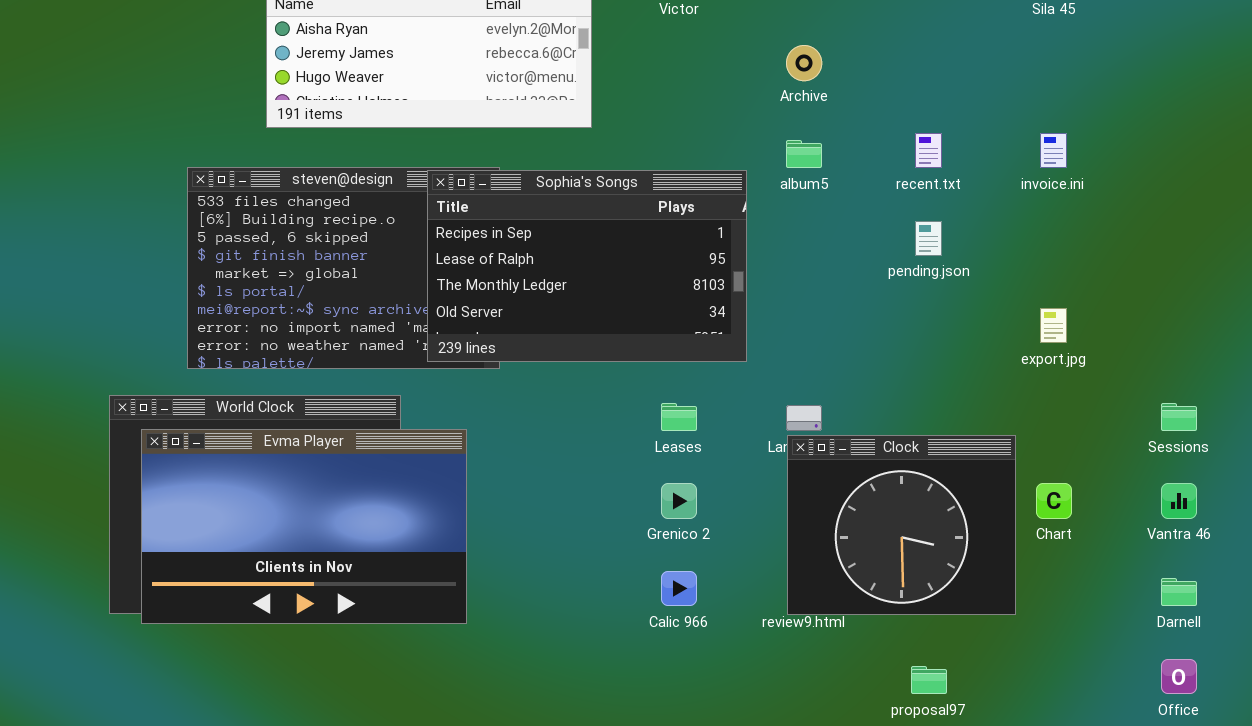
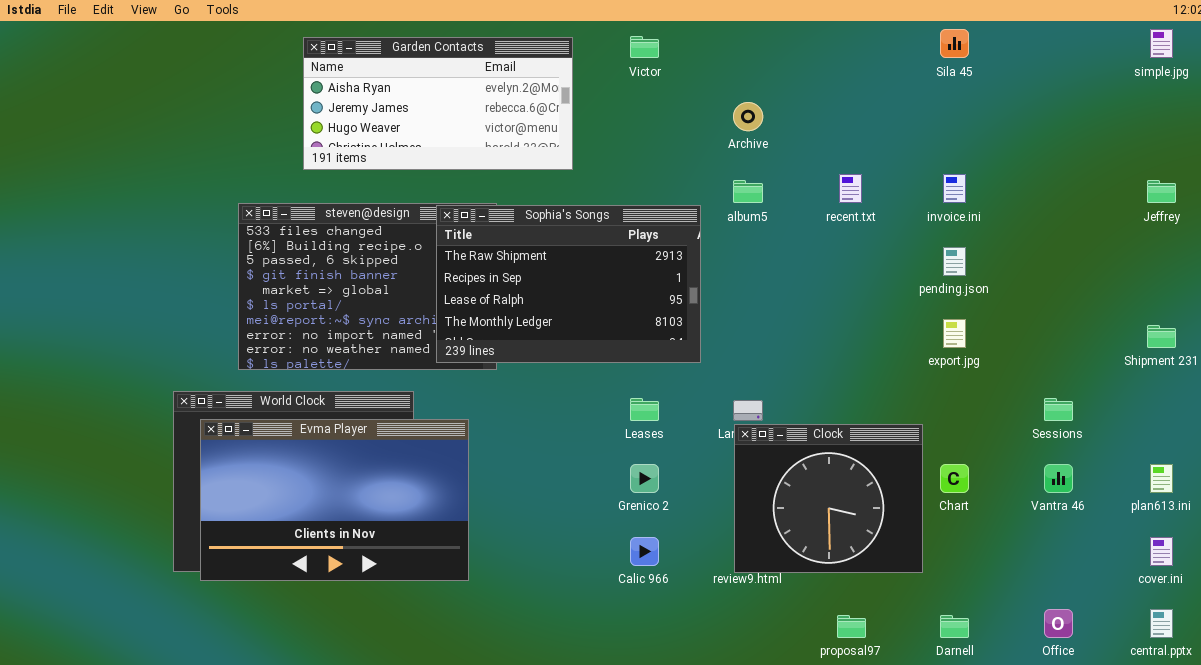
Sophia's Songs: [427,170,747,362] -> [436,205,701,363], scrolled up 1 row
pending.json: [915,221,942,256] -> [943,247,966,276], moved
Darnell: [1161,578,1197,606] -> [940,615,969,638], moved

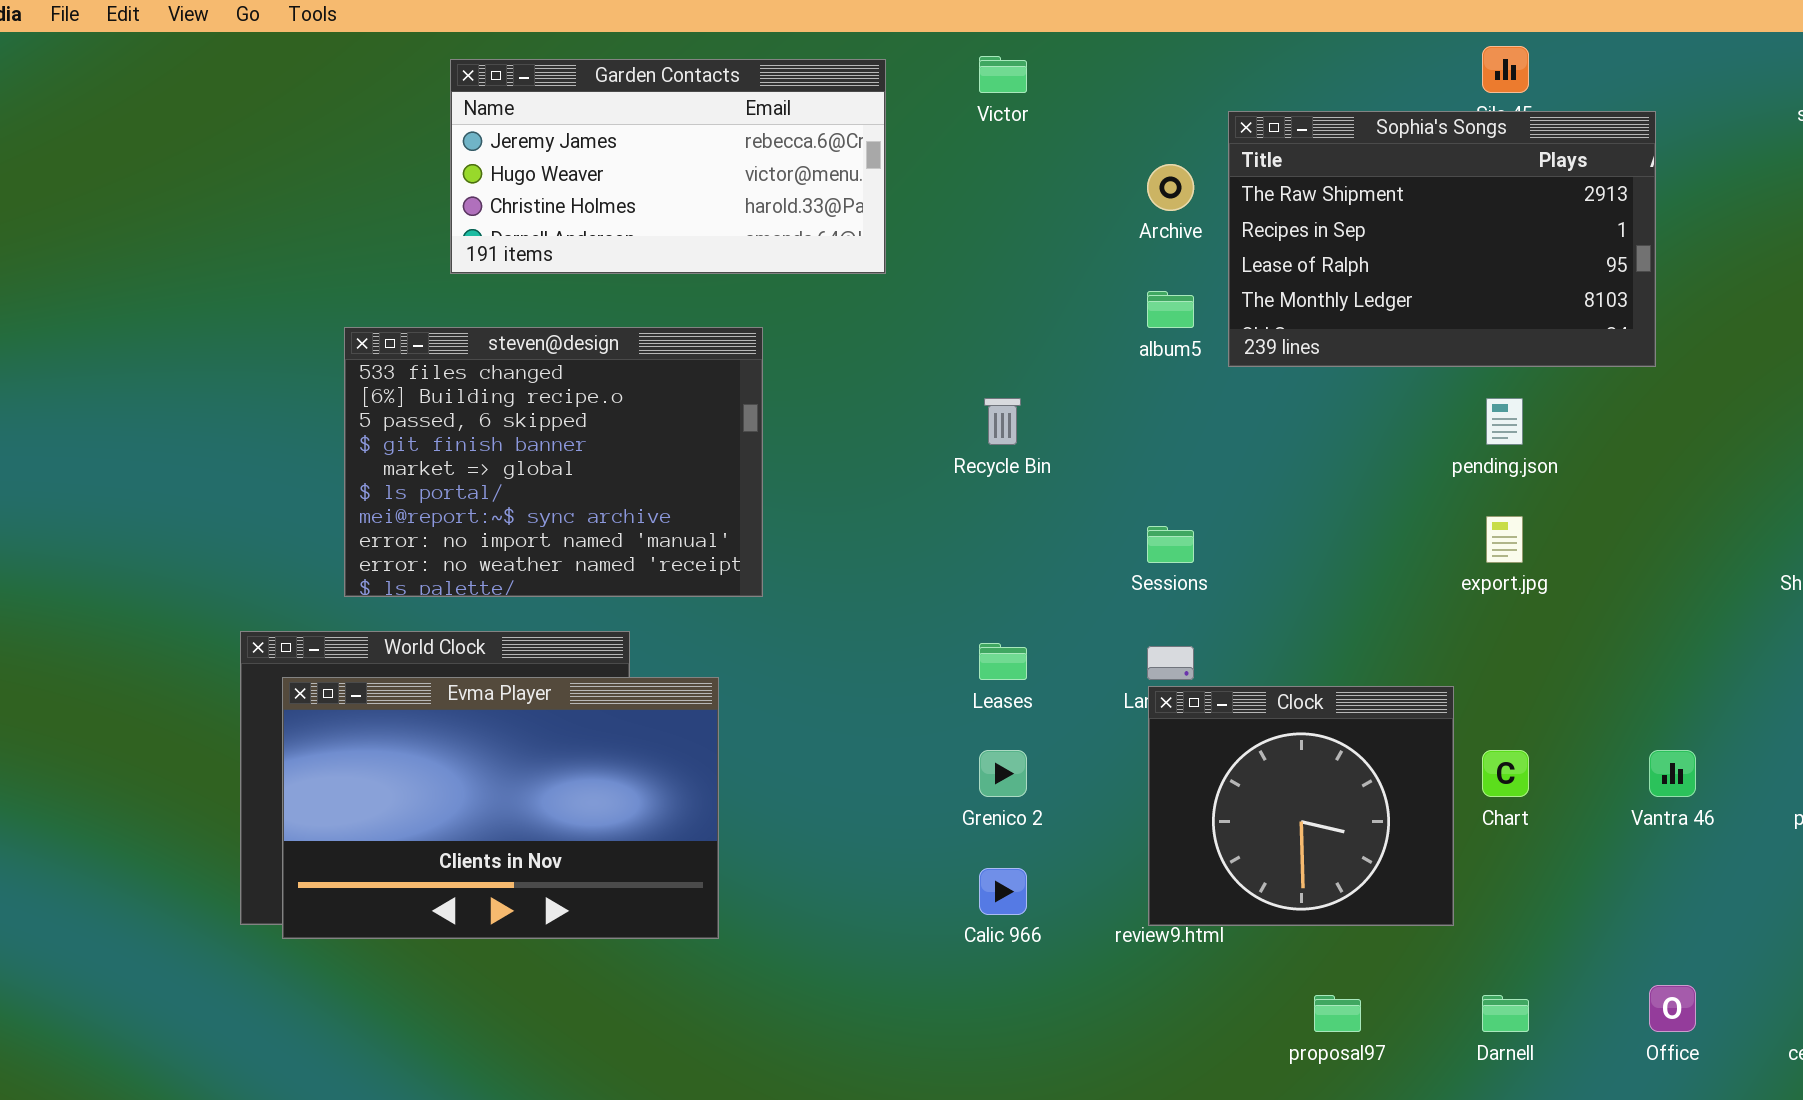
Garden Contacts: [303,37,573,170] -> [450,59,886,274], scrolled down 1 row
Sophia's Songs: [436,205,701,363] -> [1228,111,1656,367], moved
Sessions: [1044,398,1073,421] -> [1147,526,1194,563], moved

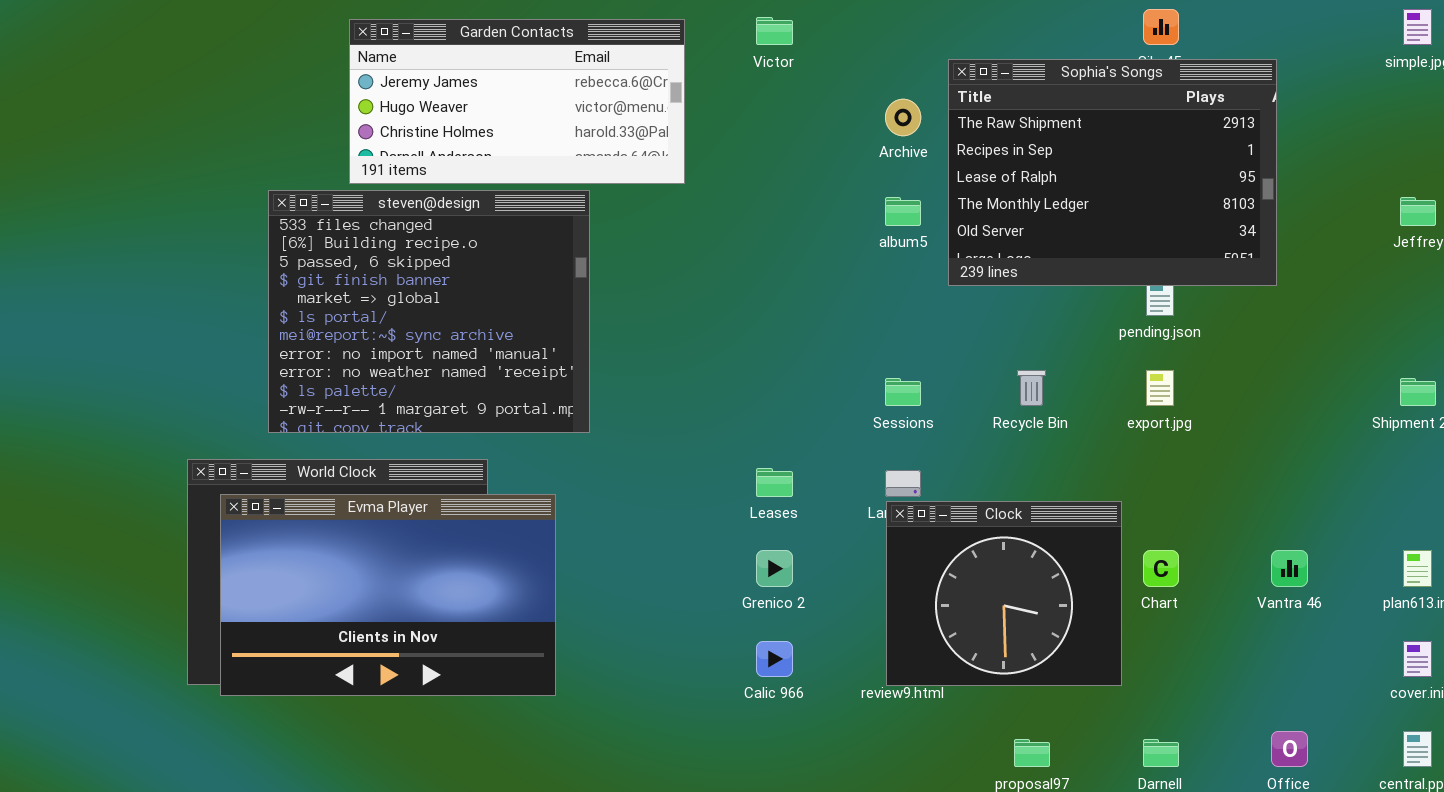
Sophia's Songs: [1228,111,1656,367] -> [948,59,1277,286], resized
steven@design: [344,327,763,597] -> [268,190,590,433], resized
Recycle Bin: [984,398,1021,445] -> [1017,370,1046,406], moved

